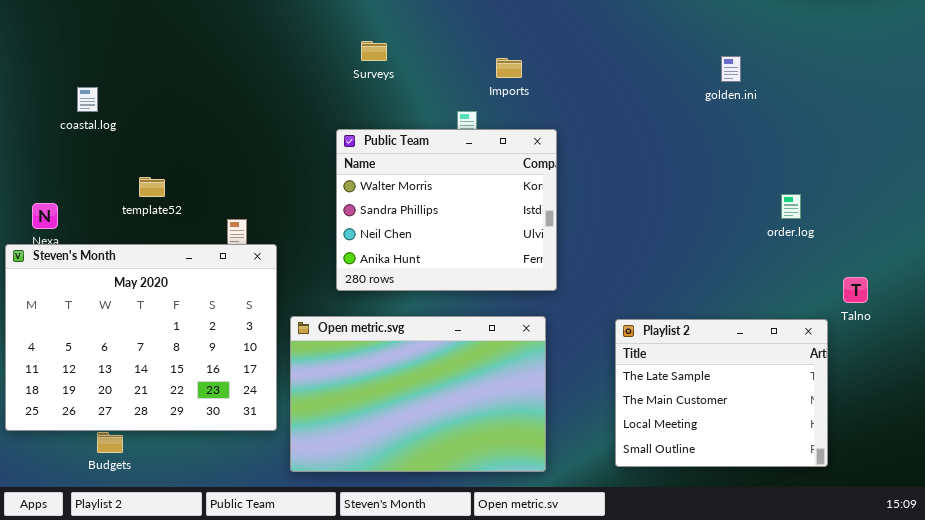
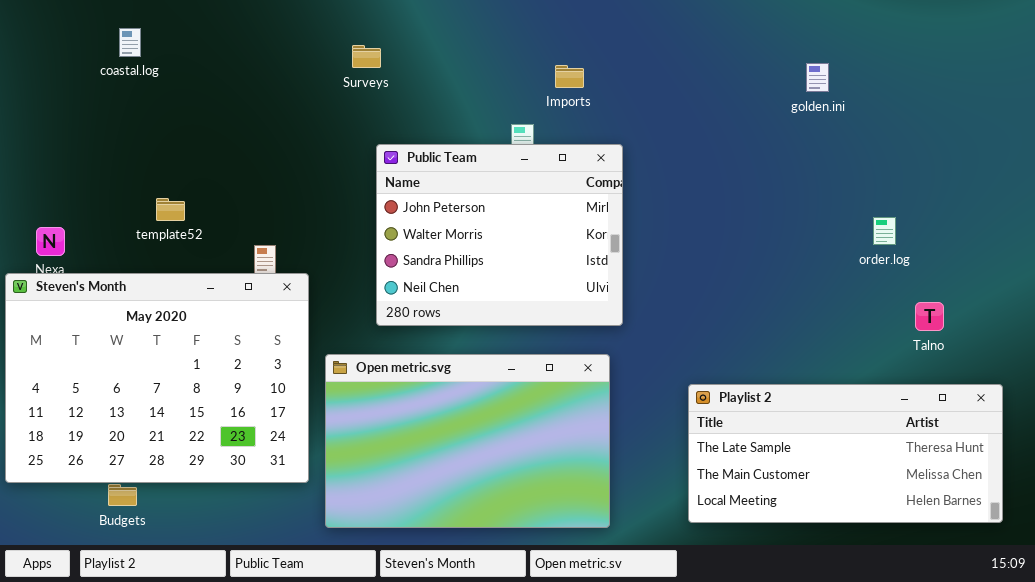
Surveys: [361,41,387,61] -> [352,45,381,68], moved
coastal.log: [77,87,98,112] -> [119,28,141,57], moved
Public Team: [336,129,557,291] -> [376,144,623,326], scrolled up 1 row
Talno: [843,277,868,303] -> [915,302,944,331], moved
Playlist 2: [615,319,828,467] -> [688,384,1003,523], resized

